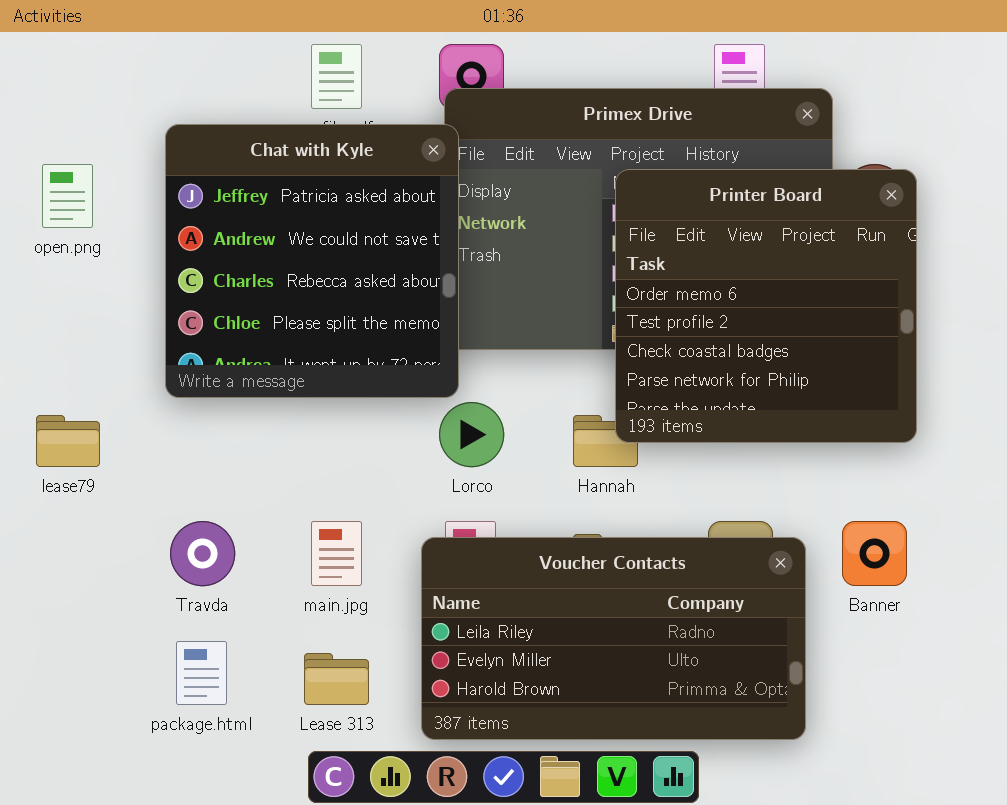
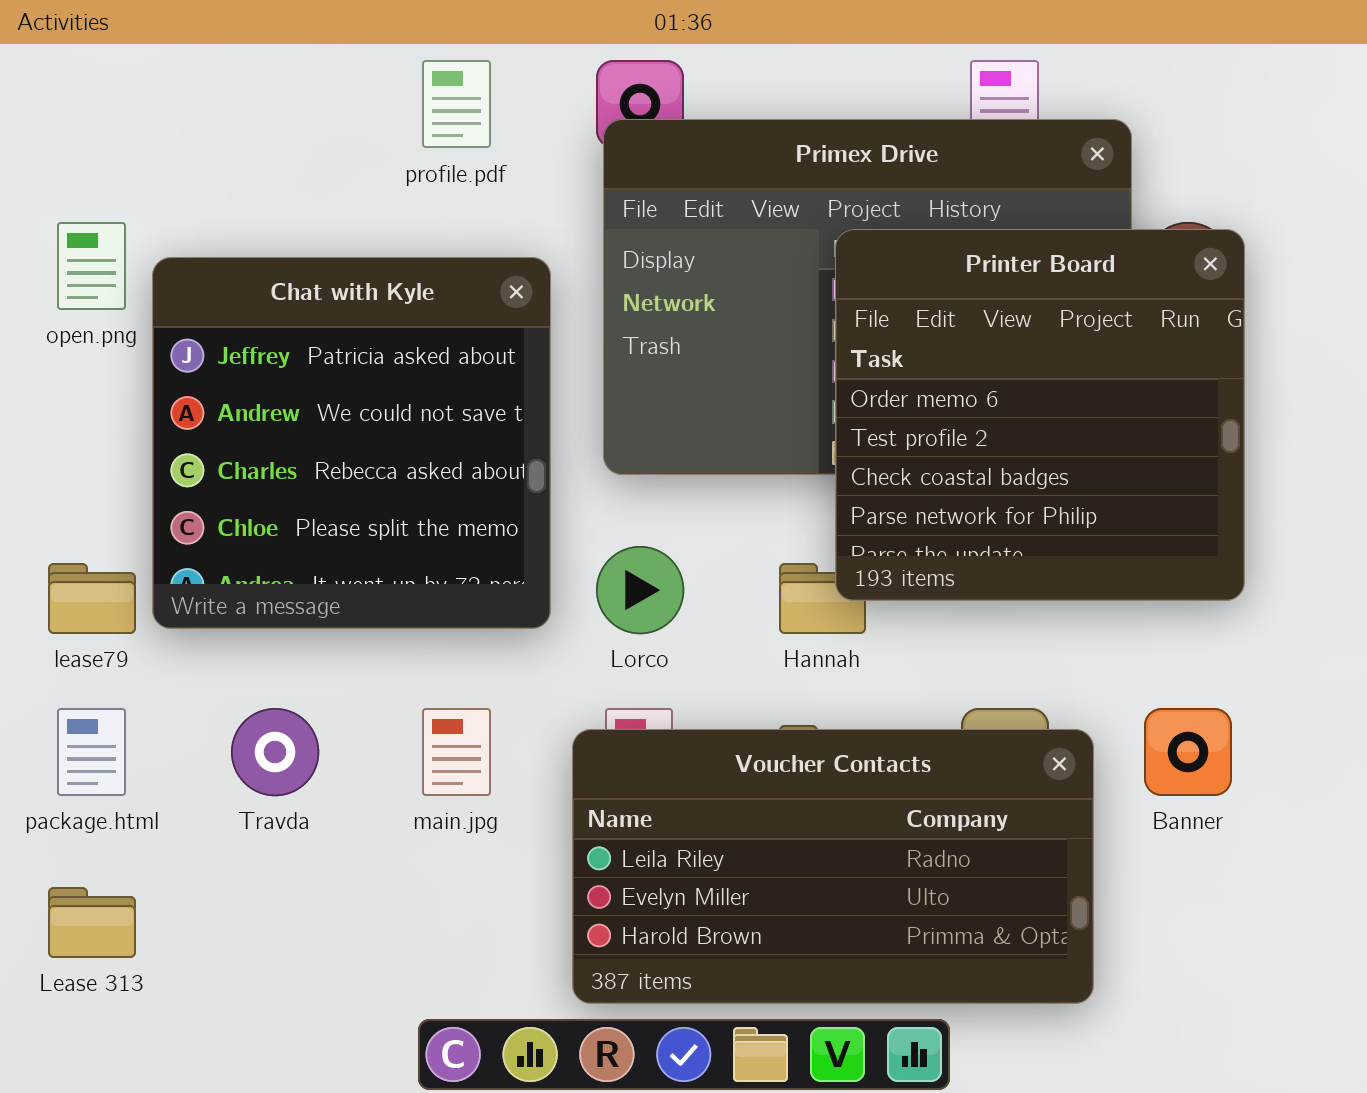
Chat with Kyle: [165,124,459,398] -> [152,257,551,629], moved
package.html: [176,641,227,705] -> [57,708,126,796], moved
Lease 313: [304,653,369,705] -> [48,887,136,958], moved

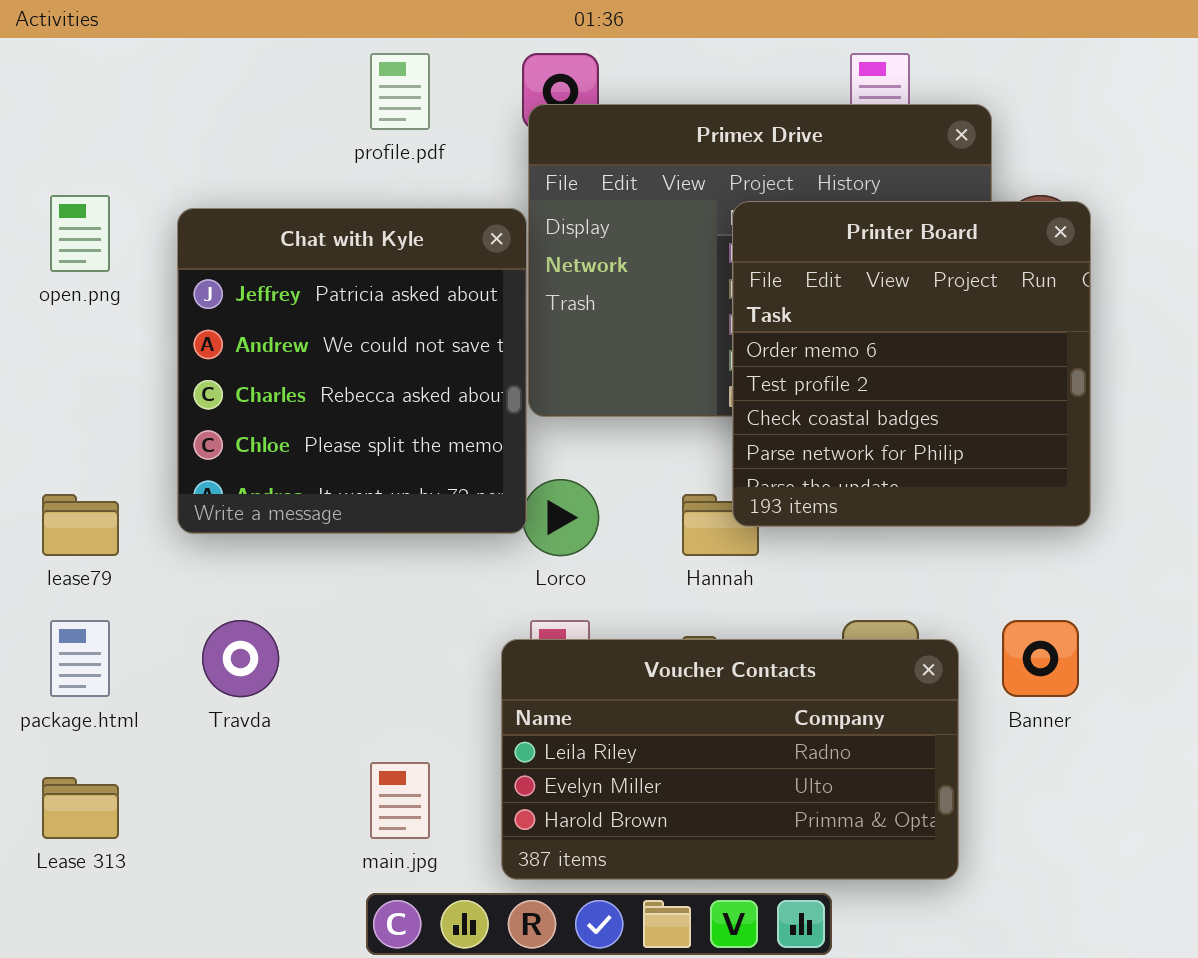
Chat with Kyle: [152,257,551,629] -> [177,208,527,534], moved
main.jpg: [422,708,491,796] -> [370,762,430,839], moved

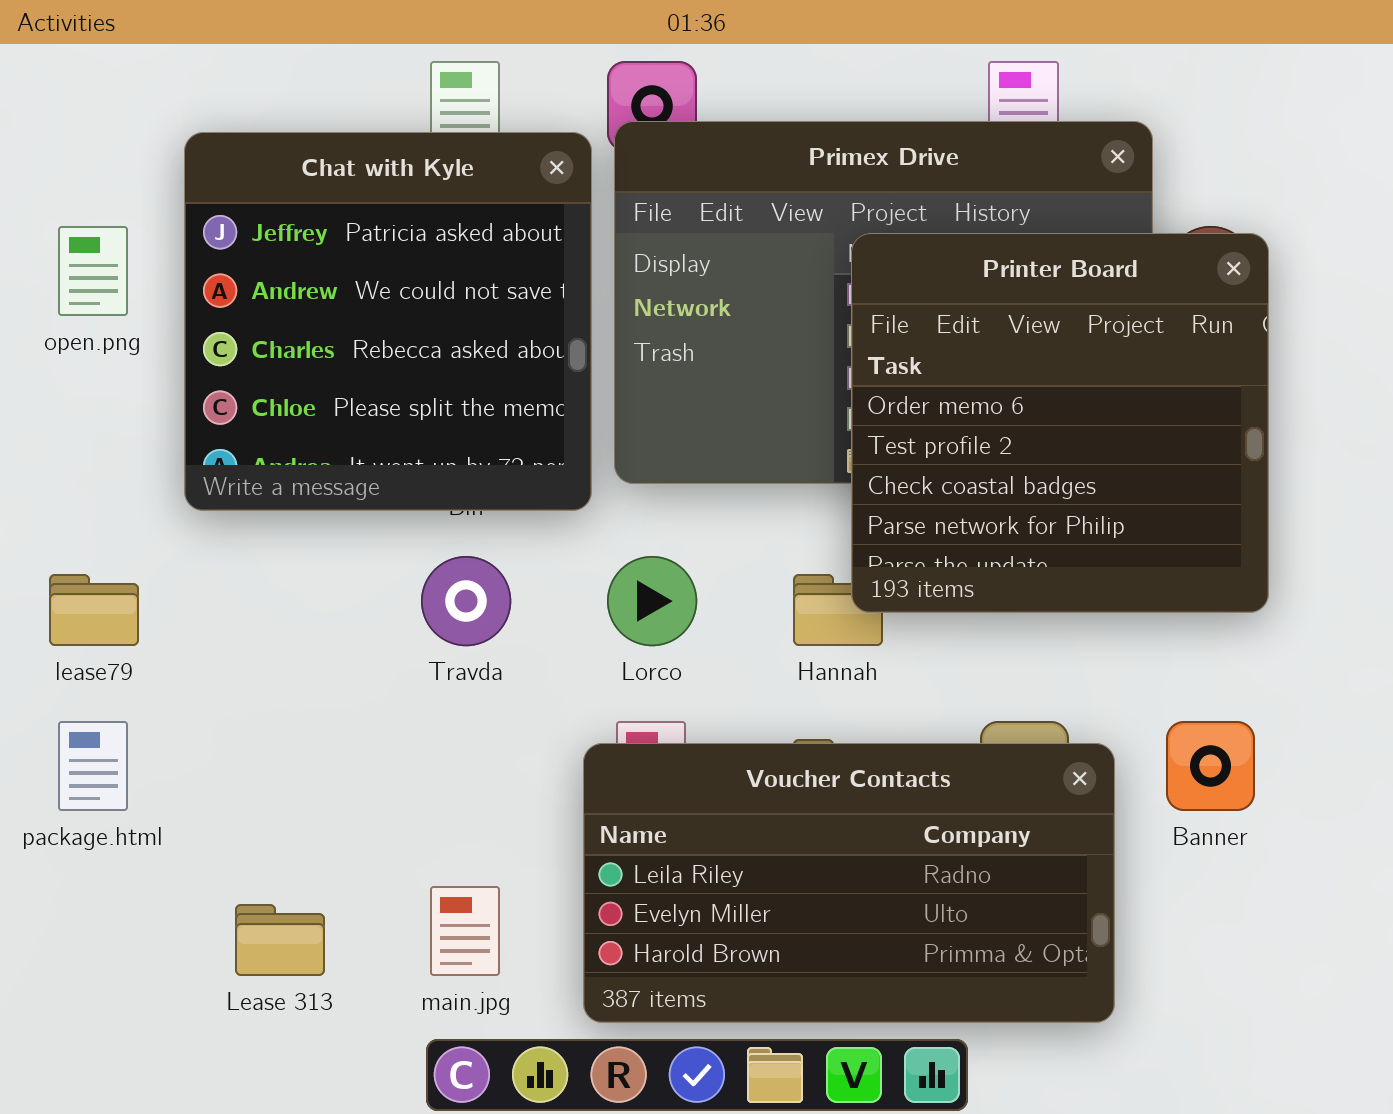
Chat with Kyle: [177,208,527,534] -> [184,132,592,511], moved
Travda: [202,620,279,697] -> [421,556,511,646], moved
Lease 313: [42,777,119,839] -> [235,904,325,976], moved

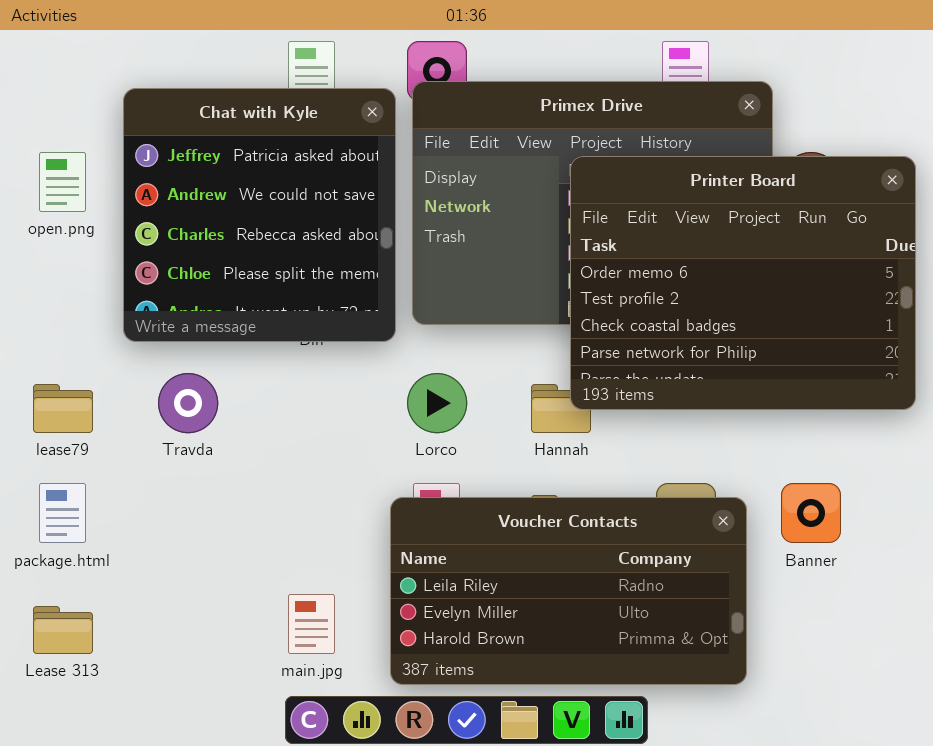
Printer Board: [851,233,1269,613] -> [570,156,916,410], resized
Travda: [421,556,511,646] -> [158,373,218,433], moved
Lease 313: [235,904,325,976] -> [33,606,93,654], moved

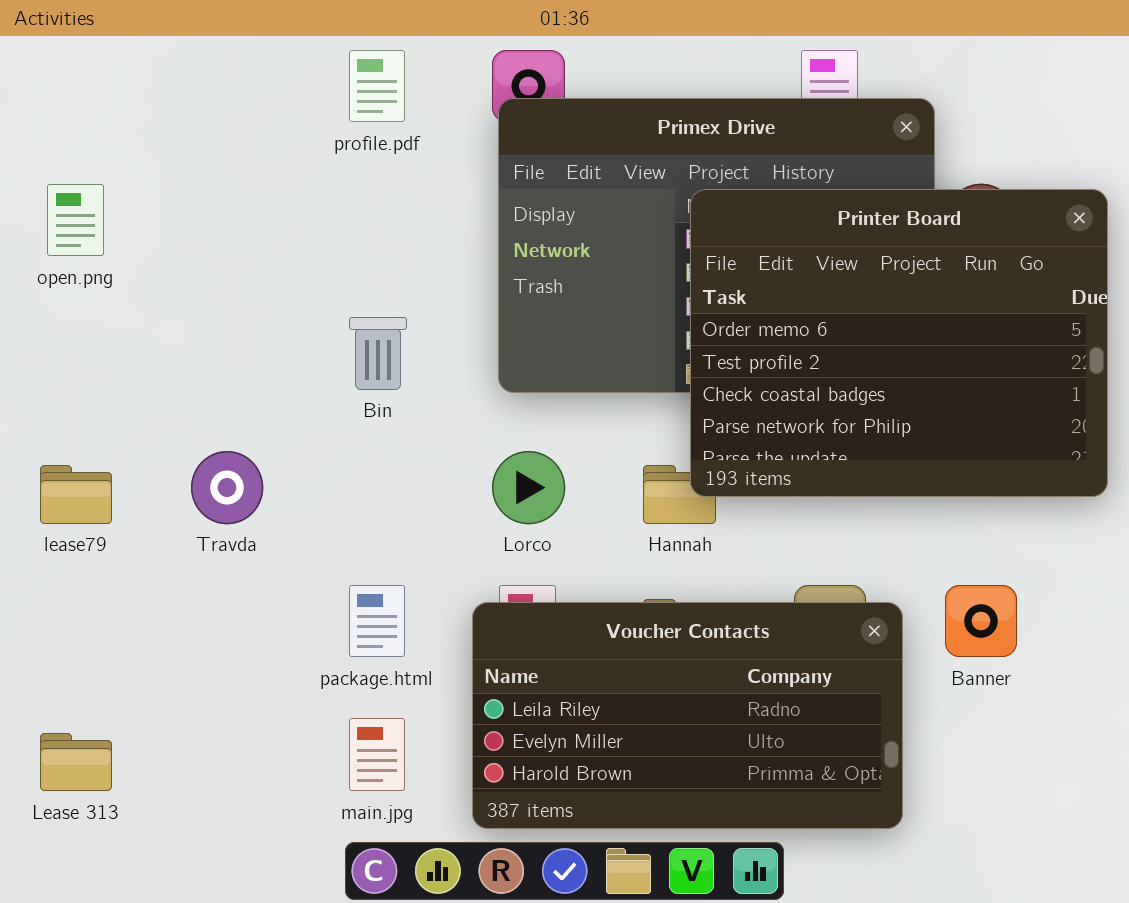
Chat with Kyle: [123,88,396,342] -> none, closed
package.html: [39,483,86,543] -> [349,585,405,657], moved

